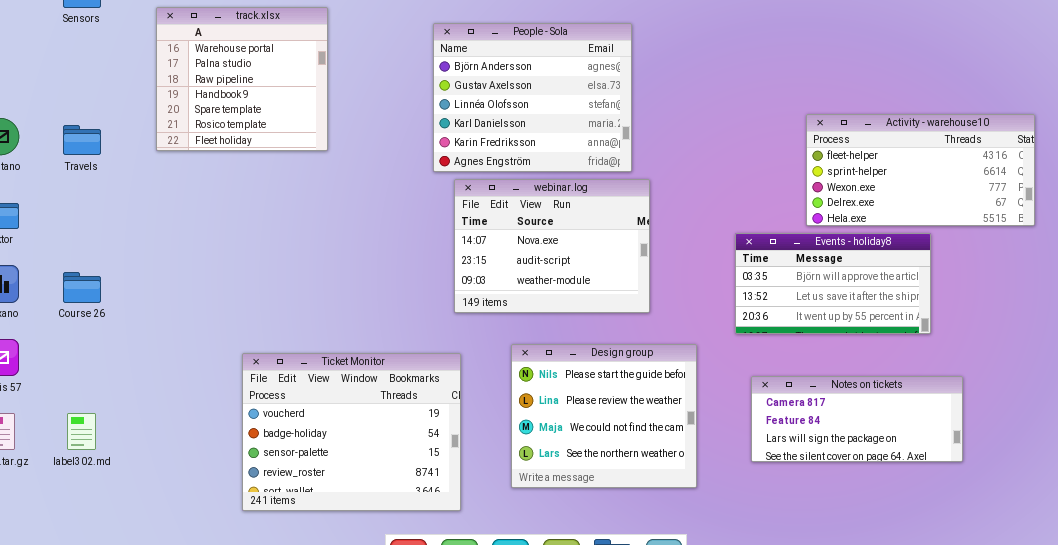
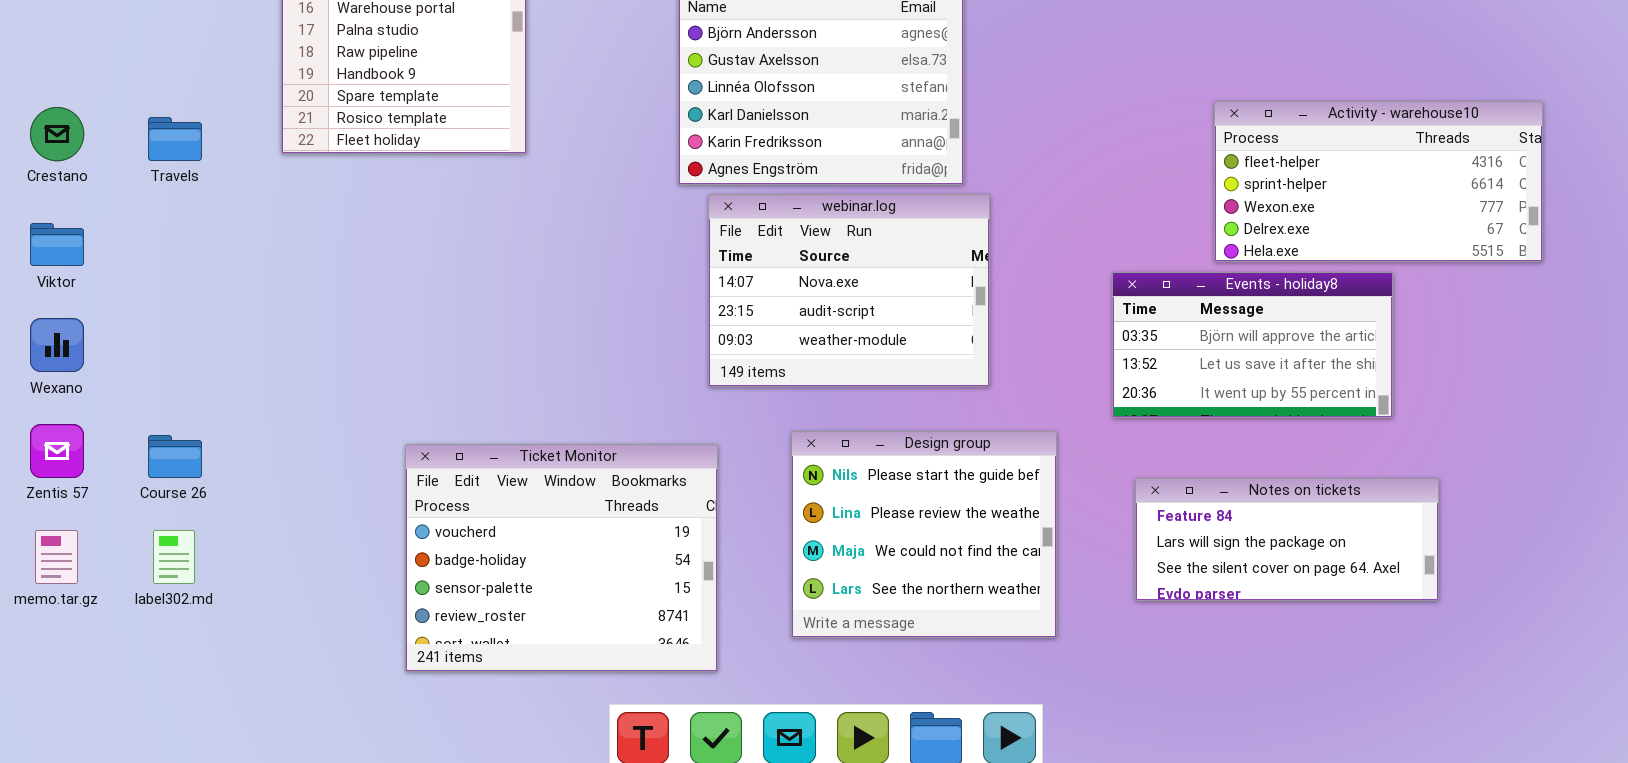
Course 26: [63,272,101,303] -> [148,435,202,478], moved
Notes on tickets: [751,376,963,462] -> [1135,478,1439,601], scrolled down 1 row

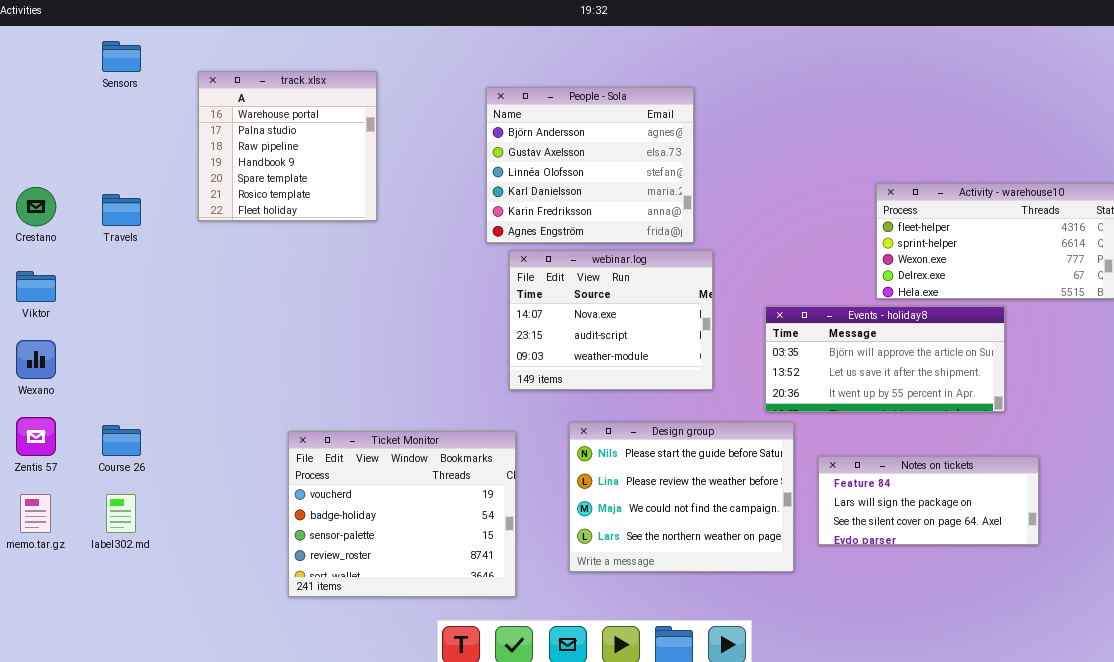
Events - holiday8: [1112,272,1393,418] -> [765,306,1005,412], resized
Design group: [791,431,1057,638] -> [569,422,794,572], resized

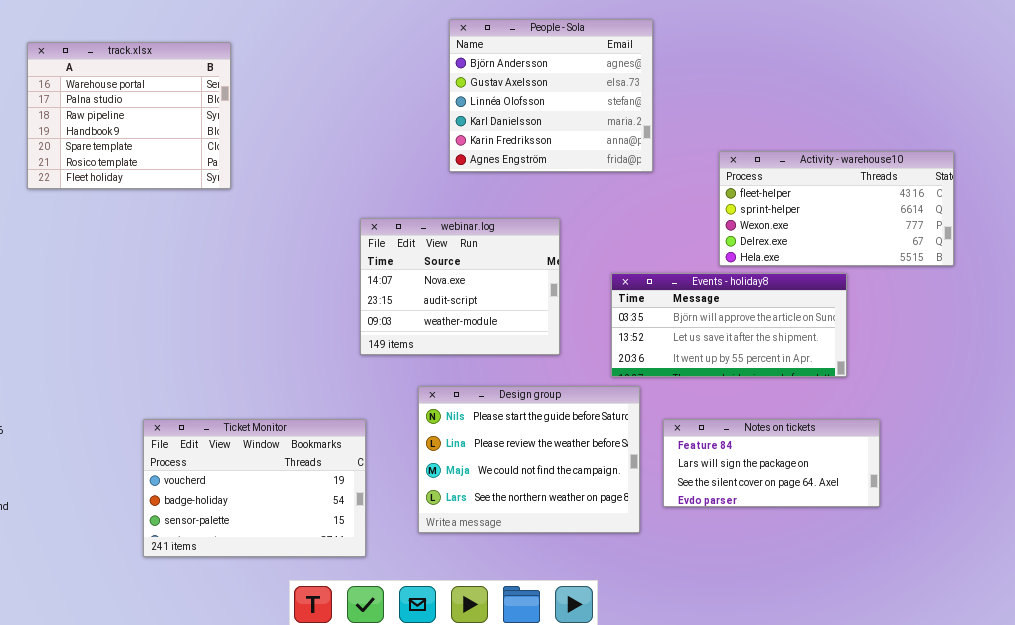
track.xlsx: [198,71,377,221] -> [27,42,231,189], resized
People - Sola: [486,87,694,243] -> [449,19,653,172], moved
Ticket Monitor: [288,431,516,597] -> [143,419,366,557], resized

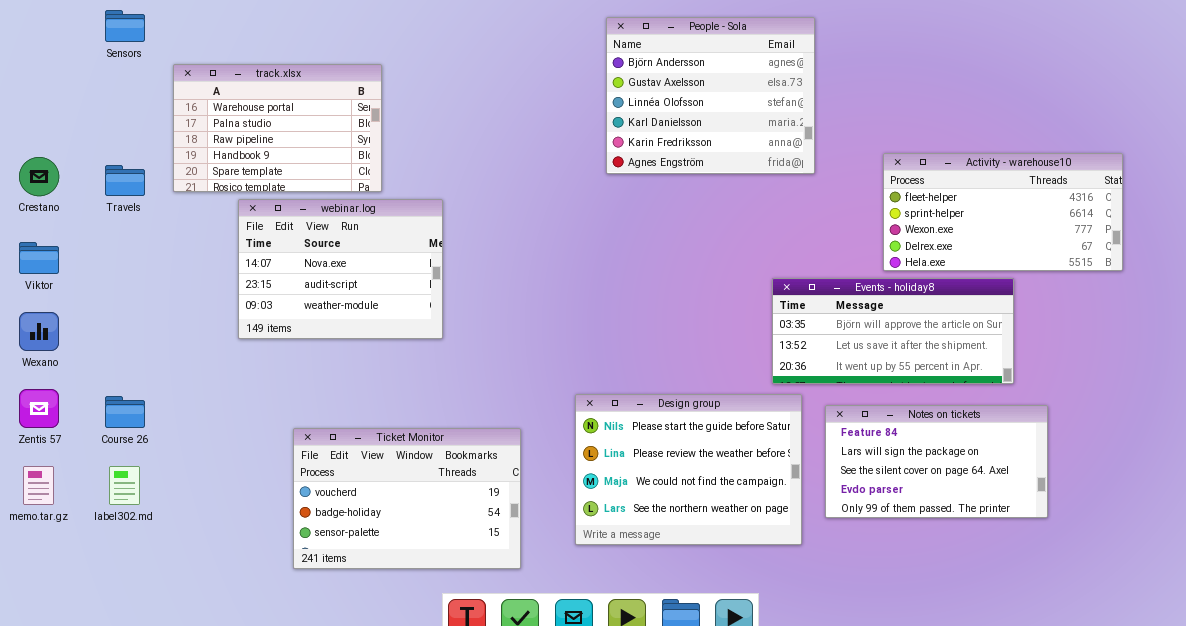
track.xlsx: [27,42,231,189] -> [173,64,382,192], resized
webinar.log: [360,218,560,355] -> [238,199,443,339], moved
Notes on tickets: [663,419,880,507] -> [825,405,1048,518], resized

